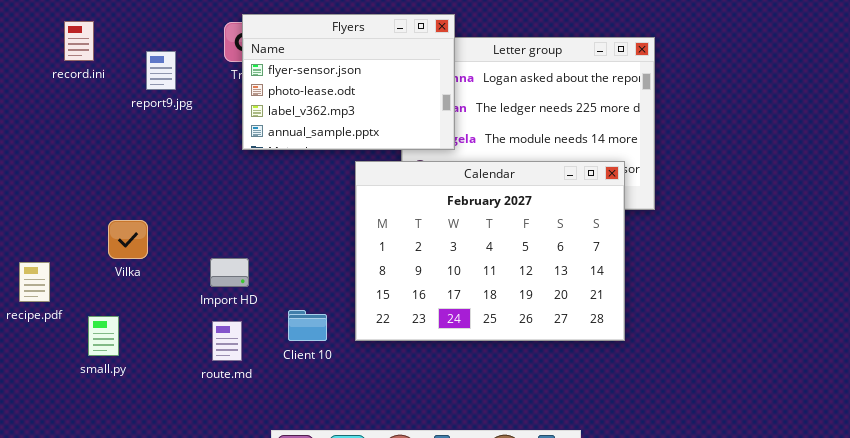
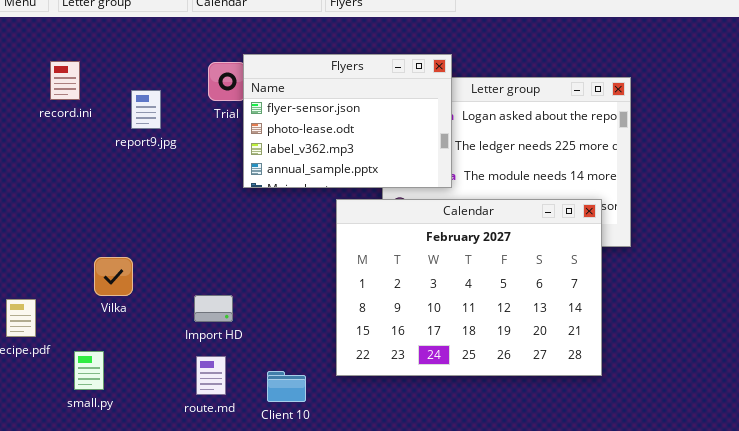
Flyers: [242,14,455,150] -> [243,54,452,188], moved
Client 10: [288,310,327,341] -> [267,371,306,402], moved

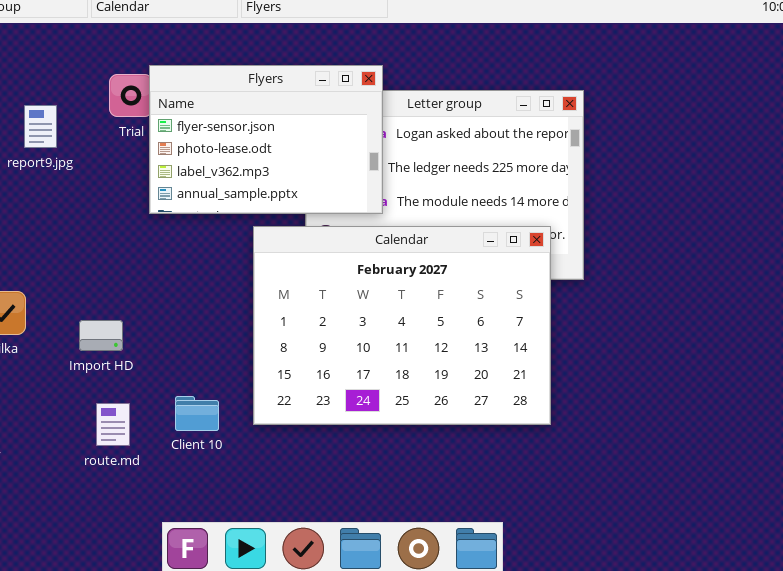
Import HD: [194,295,233,322] -> [79,320,123,351], moved
Client 10: [267,371,306,402] -> [175,396,219,431], moved

